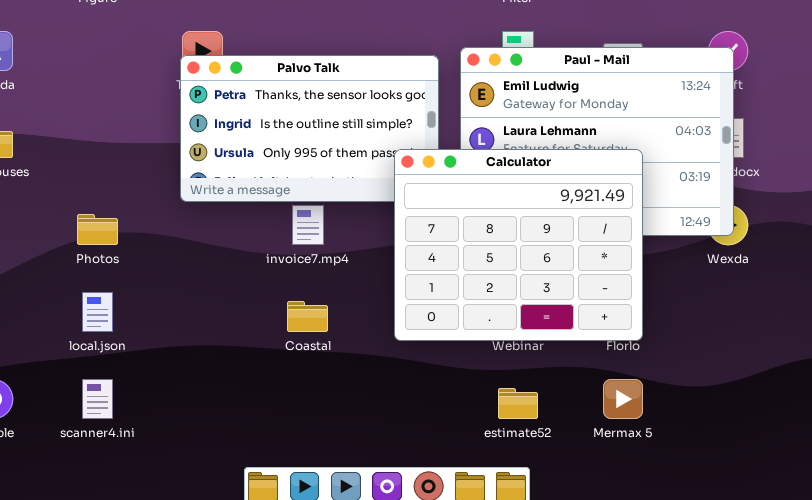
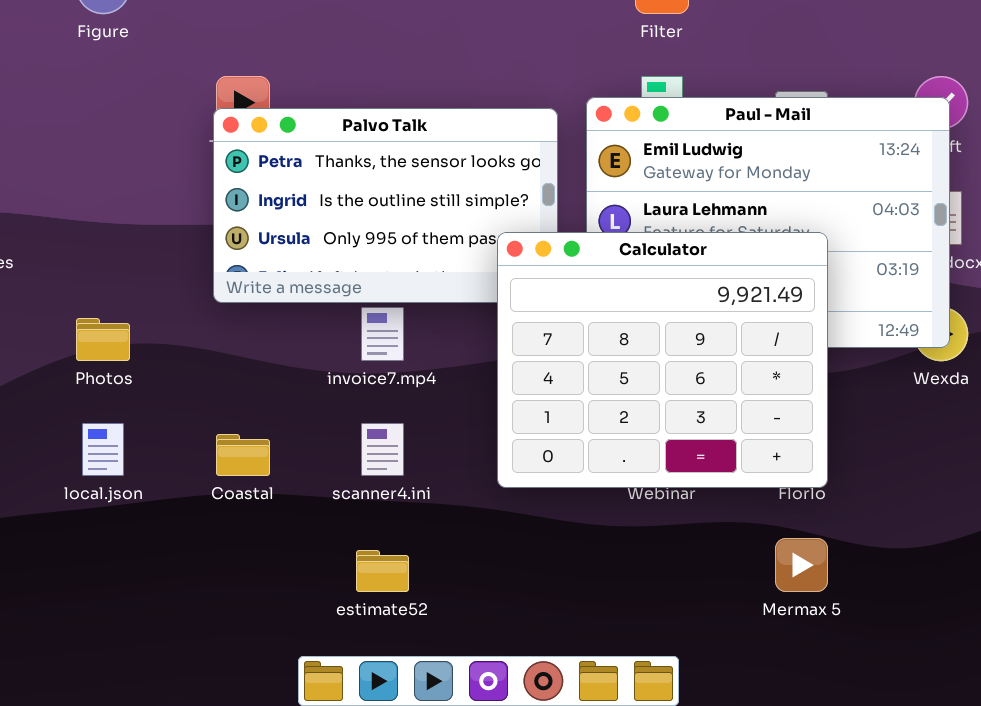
Coastal: [287,301,328,332] -> [216,434,270,476], moved
scanner4.ini: [82,379,113,419] -> [361,423,404,476], moved
estimate52: [498,388,538,419] -> [356,550,409,592], moved

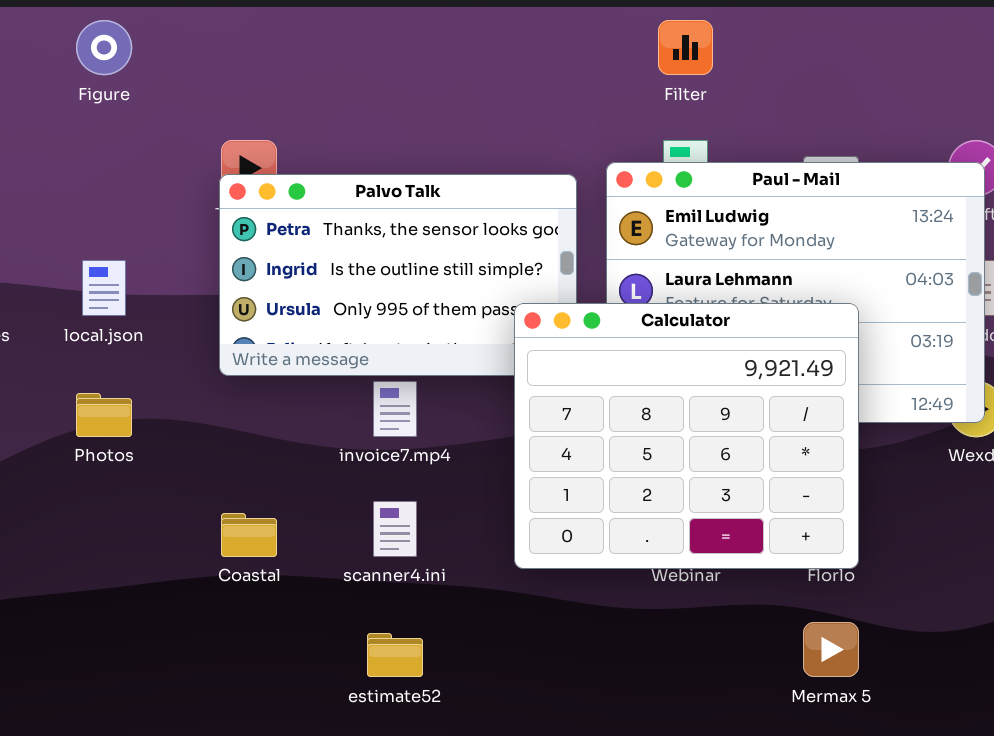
local.json: [82,423,124,476] -> [82,260,126,316], moved

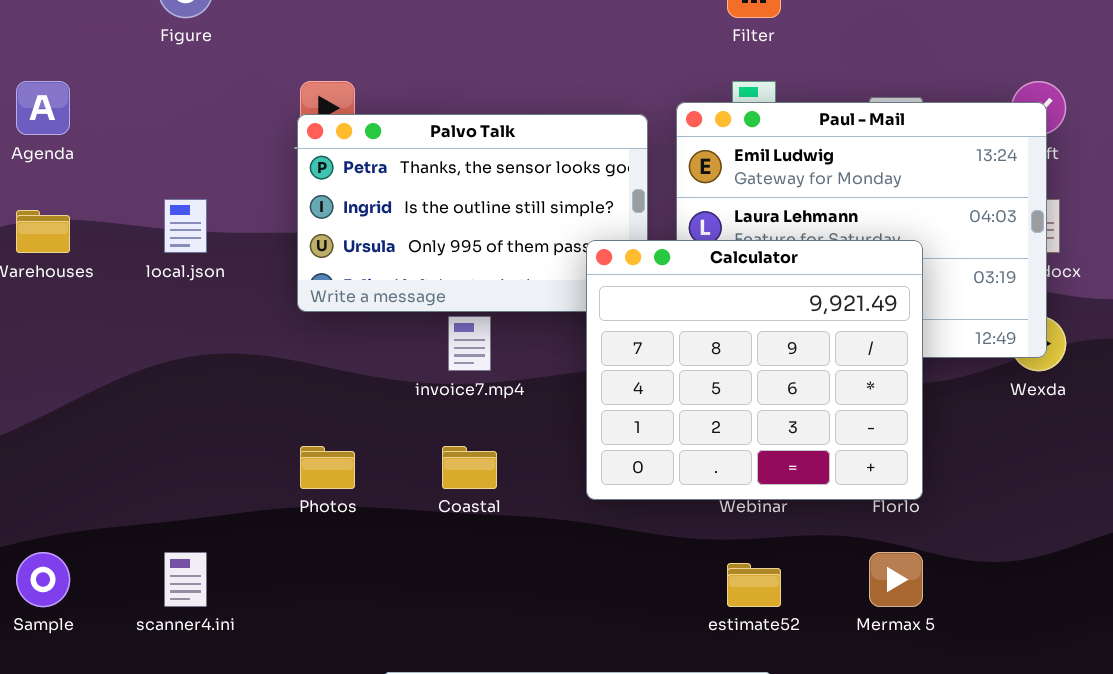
Photos: [76,393,132,437] -> [300,446,355,489], moved
scanner4.ini: [373,501,417,557] -> [164,552,207,607], moved
Coastal: [221,513,277,557] -> [442,446,497,489], moved
estimate52: [367,633,423,677] -> [727,563,781,607], moved

